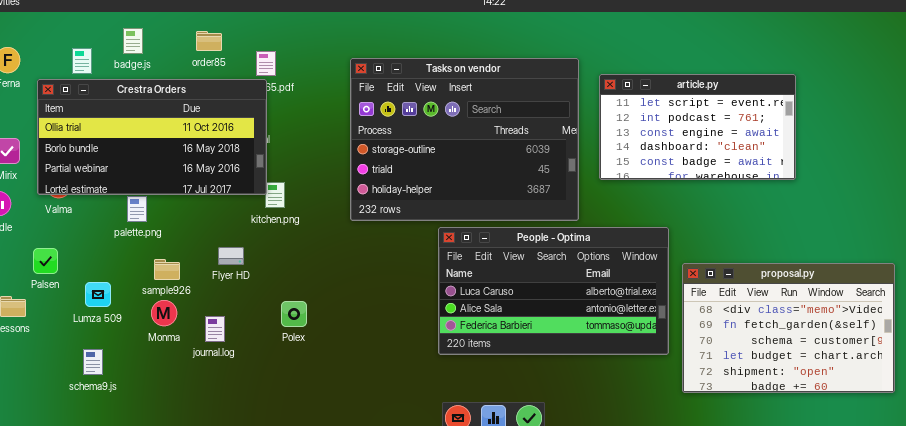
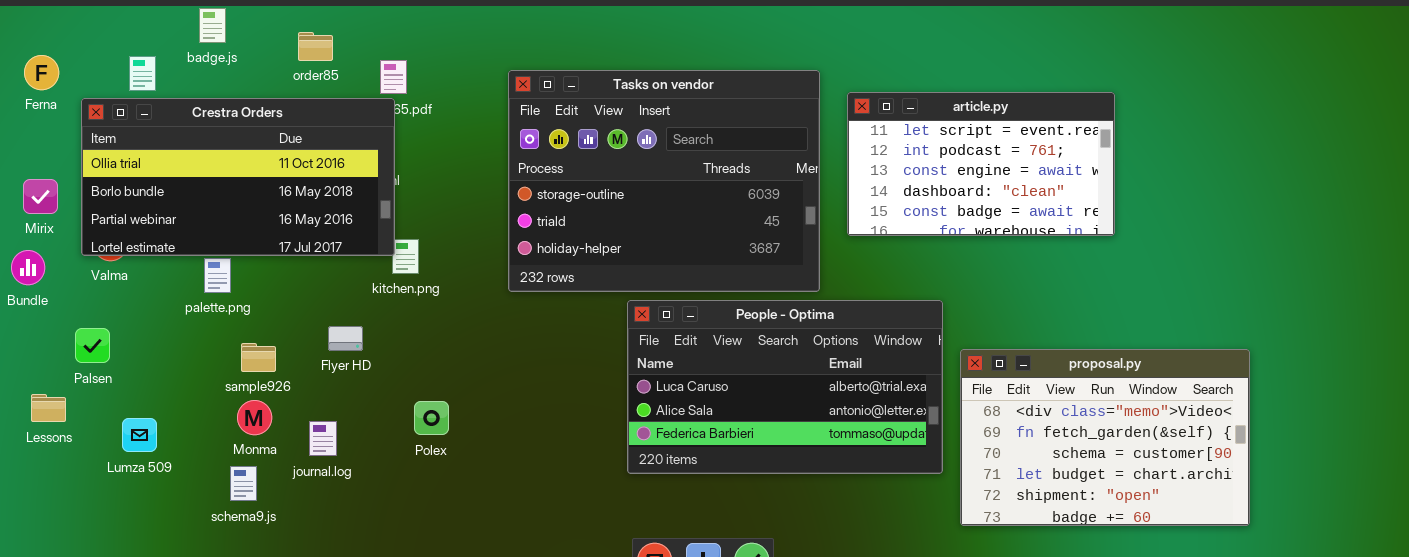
badge.js: [123,28,143,54] -> [199,8,226,43], moved
Lumza 509: [85,282,111,307] -> [122,418,157,452], moved
schema9.js: [83,349,103,375] -> [230,466,257,501], moved

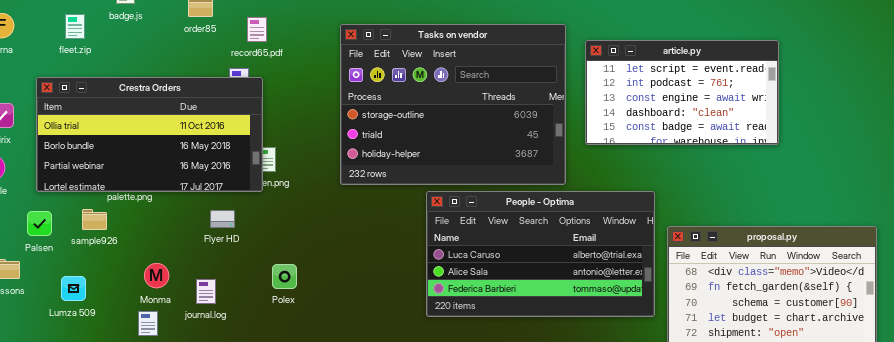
Crestra Orders: [81,98,395,256] -> [36,77,263,192], moved
sample926: [241,343,276,372] -> [82,209,107,230], moved

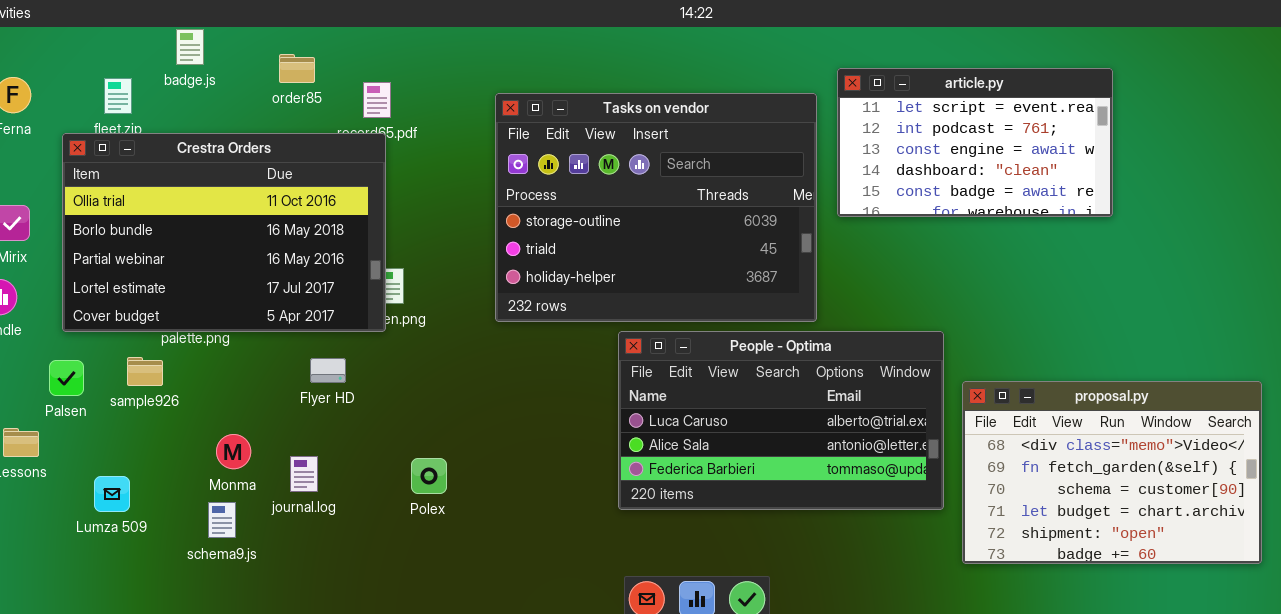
article.py: [585,40,779,145] -> [837,68,1113,217], moved
Crestra Orders: [36,77,263,192] -> [62,133,386,332], resized
Polex: [272,264,297,289] -> [411,458,447,494], moved
Lumza 509: [61,276,86,301] -> [94,476,130,512], moved

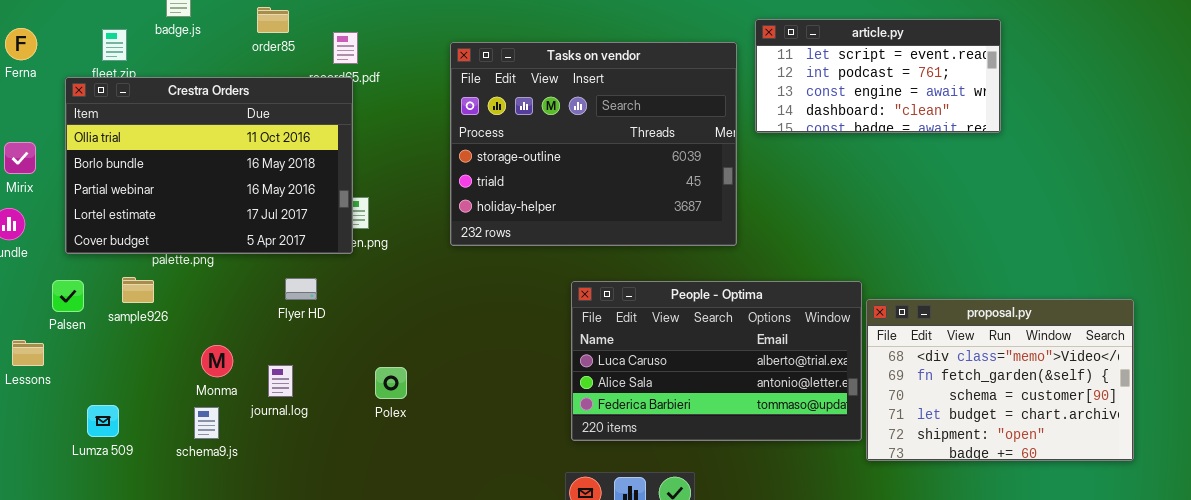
article.py: [837,68,1113,217] -> [755,19,1001,133], resized
People - Optima: [618,331,944,510] -> [571,281,862,441], moved
Lumza 509: [94,476,130,512] -> [87,405,119,437], moved

